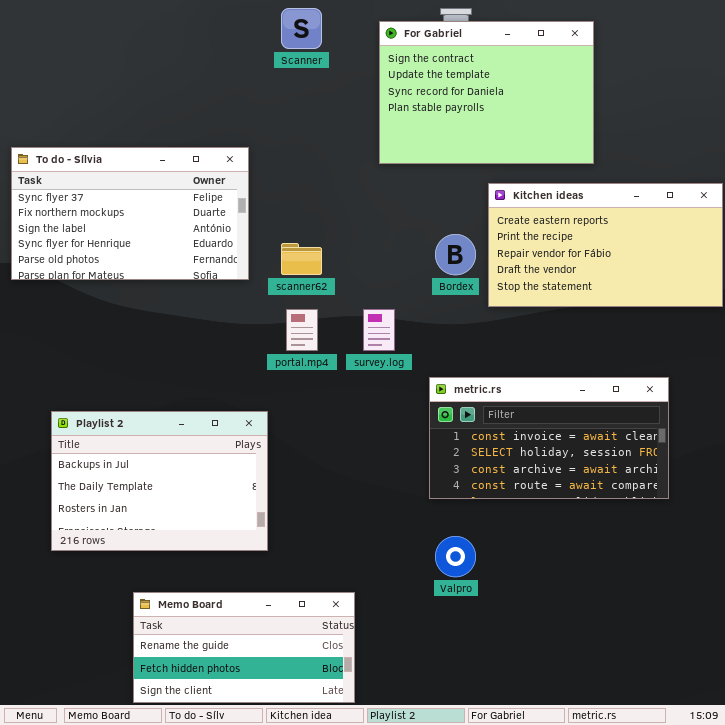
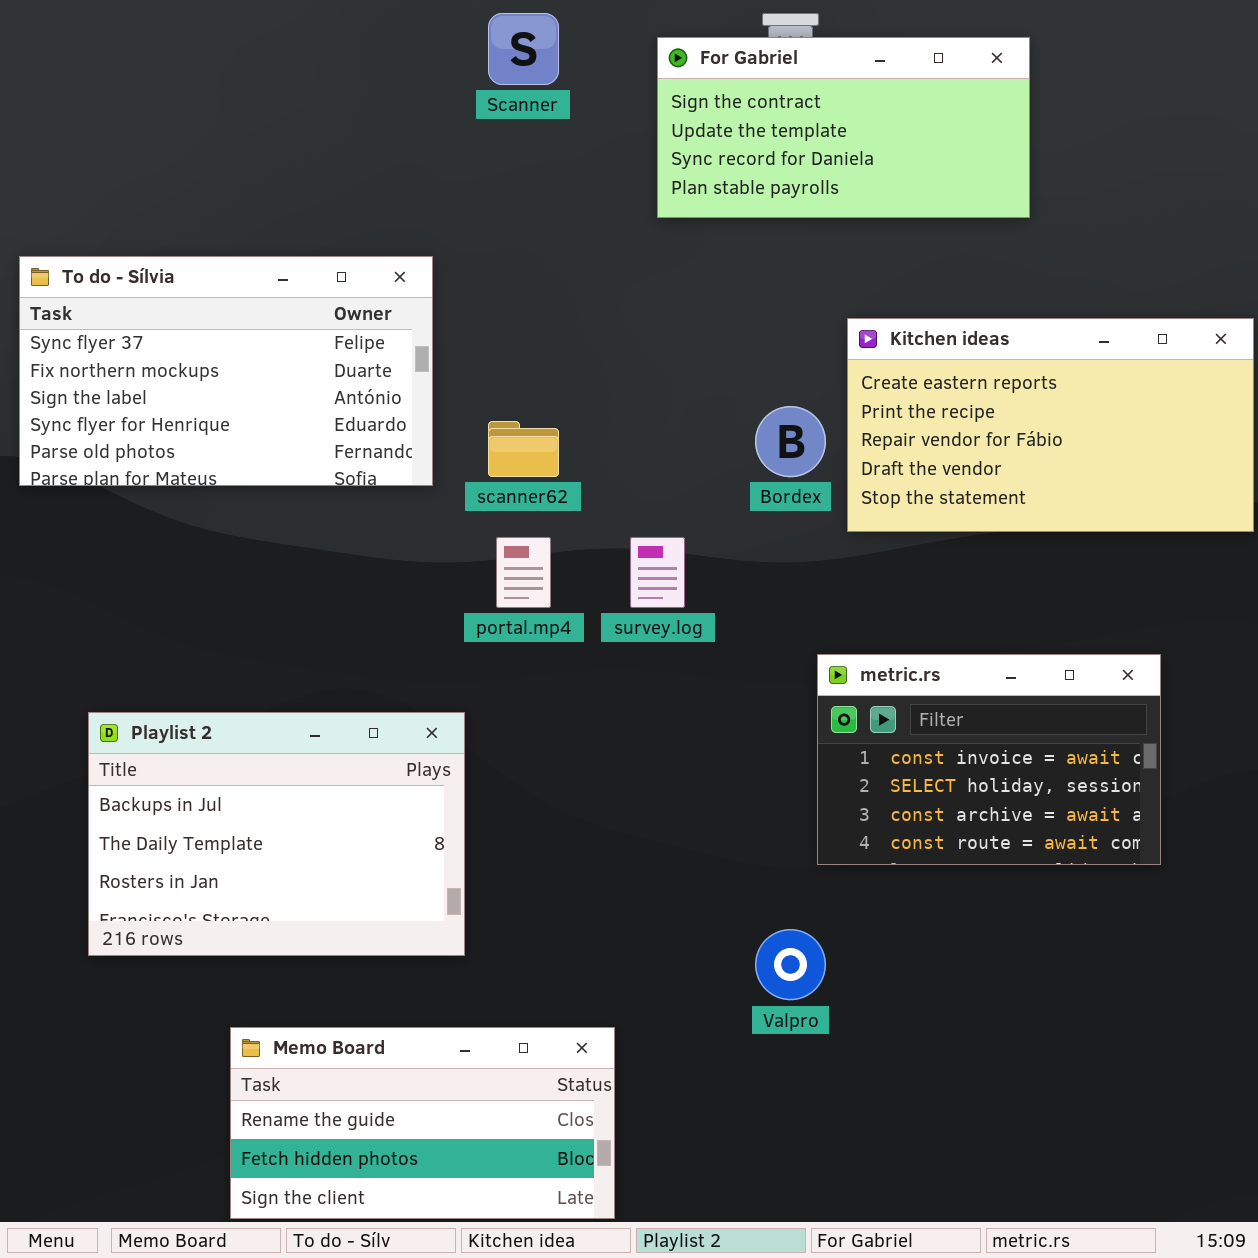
For Gabriel: [379,21,594,164] -> [657,37,1030,218], resized
metric.rs: [429,377,669,499] -> [817,654,1161,865], resized

